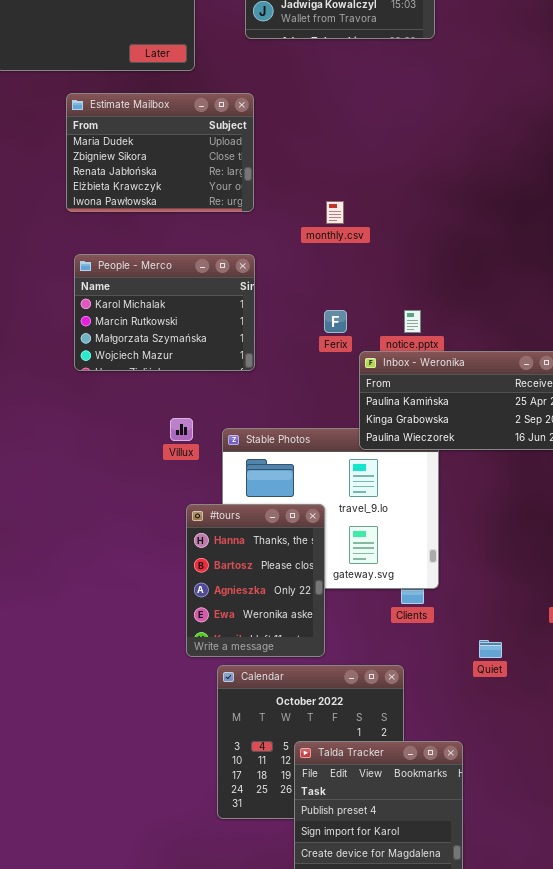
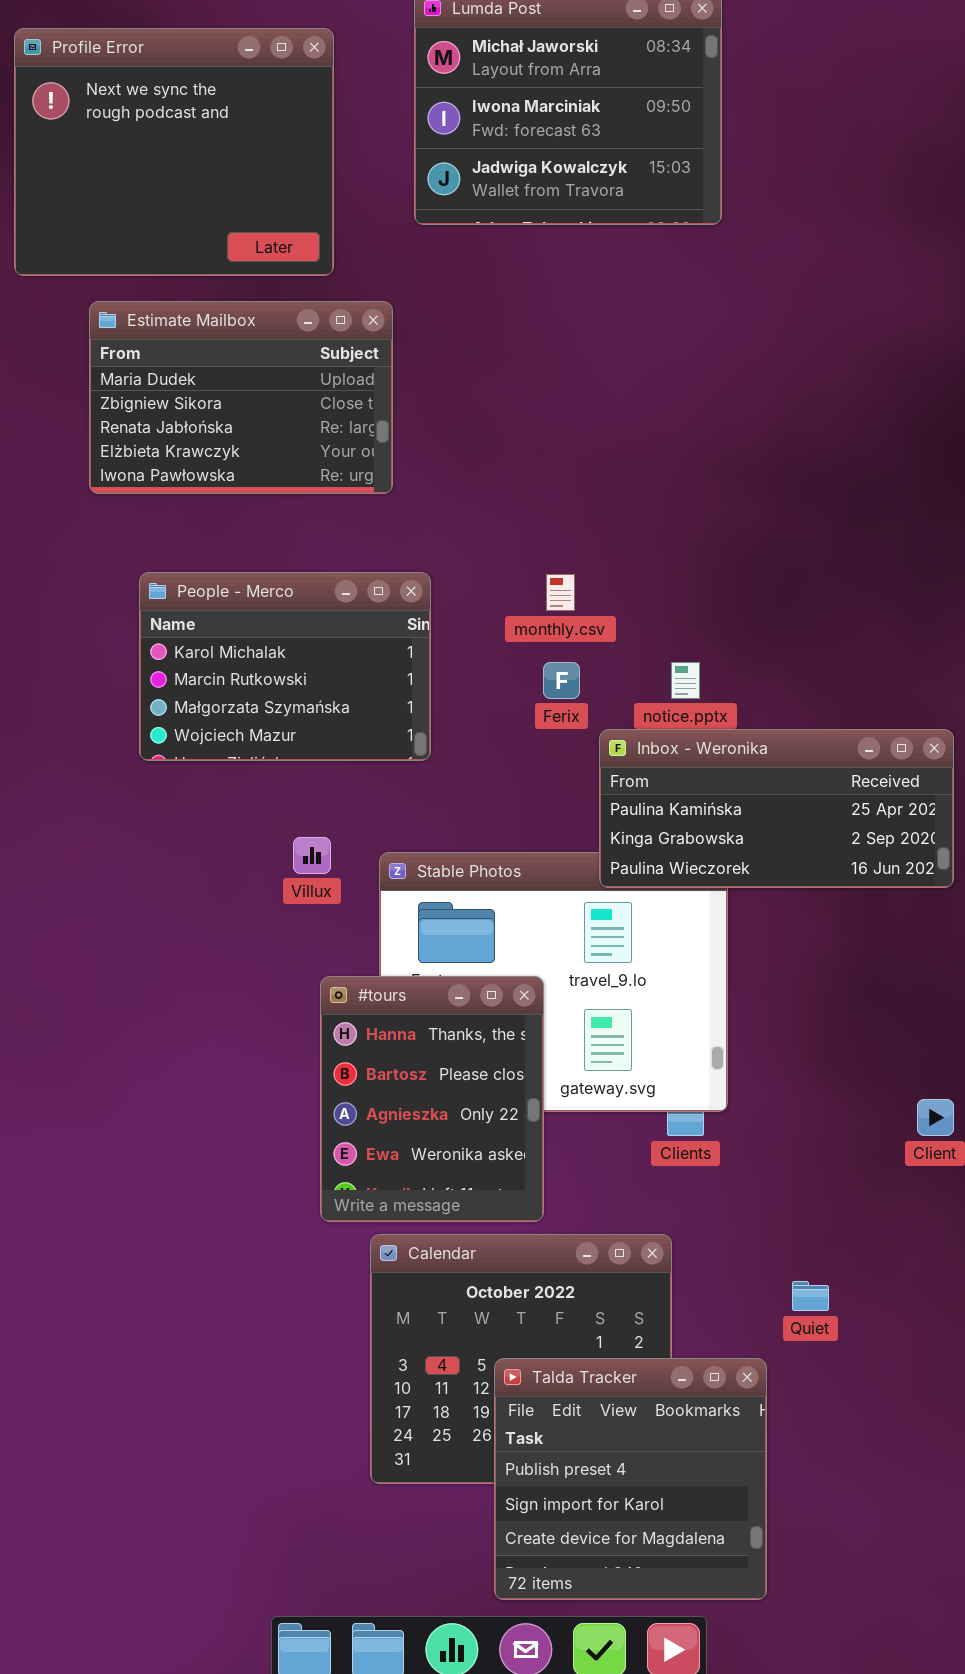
Estimate Mailbox: [66,93,254,212] -> [89,301,393,494], moved
monthly.csv: [326,201,344,224] -> [546,574,575,611], moved
Quiet: [479,640,502,658] -> [792,1281,829,1311], moved

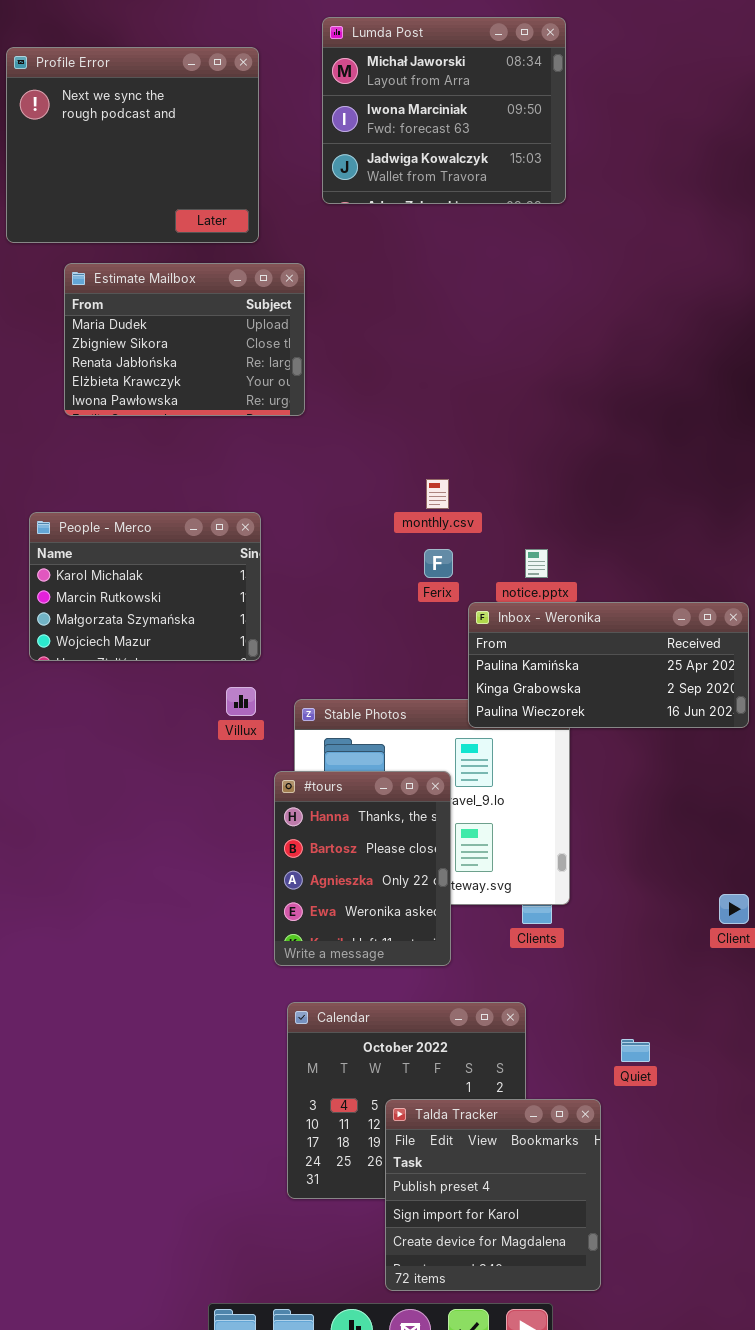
People - Merco: [139,572,431,761] -> [29,512,261,661], moved
#tours: [320,976,544,1222] -> [274,771,451,966], moved

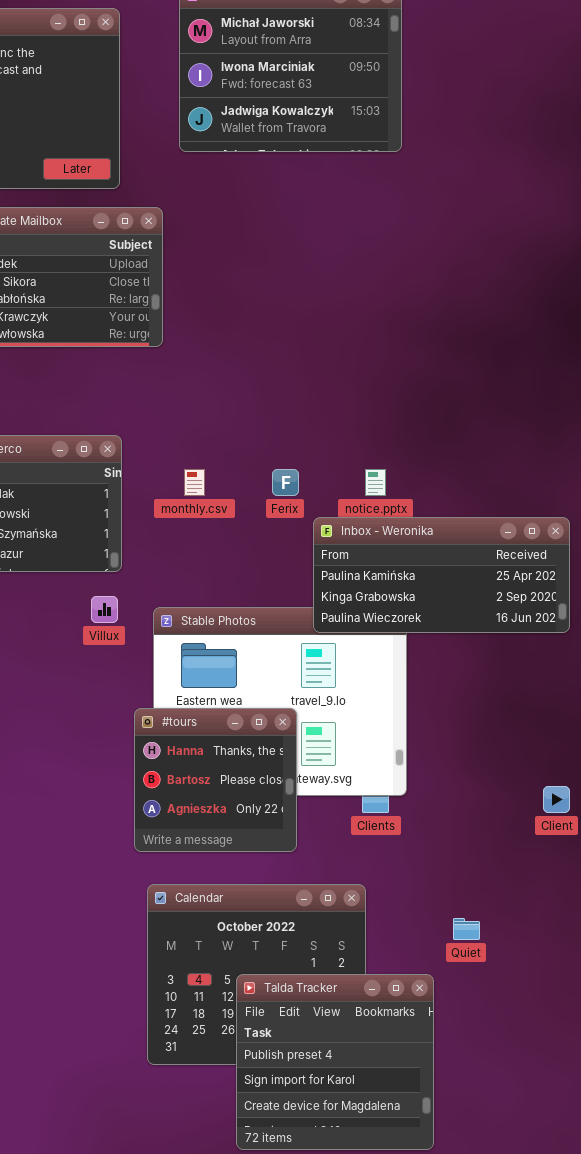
monthly.csv: [426,479,449,509] -> [184,469,205,496], moved
#tours: [274,771,451,966] -> [134,708,297,852], resized

